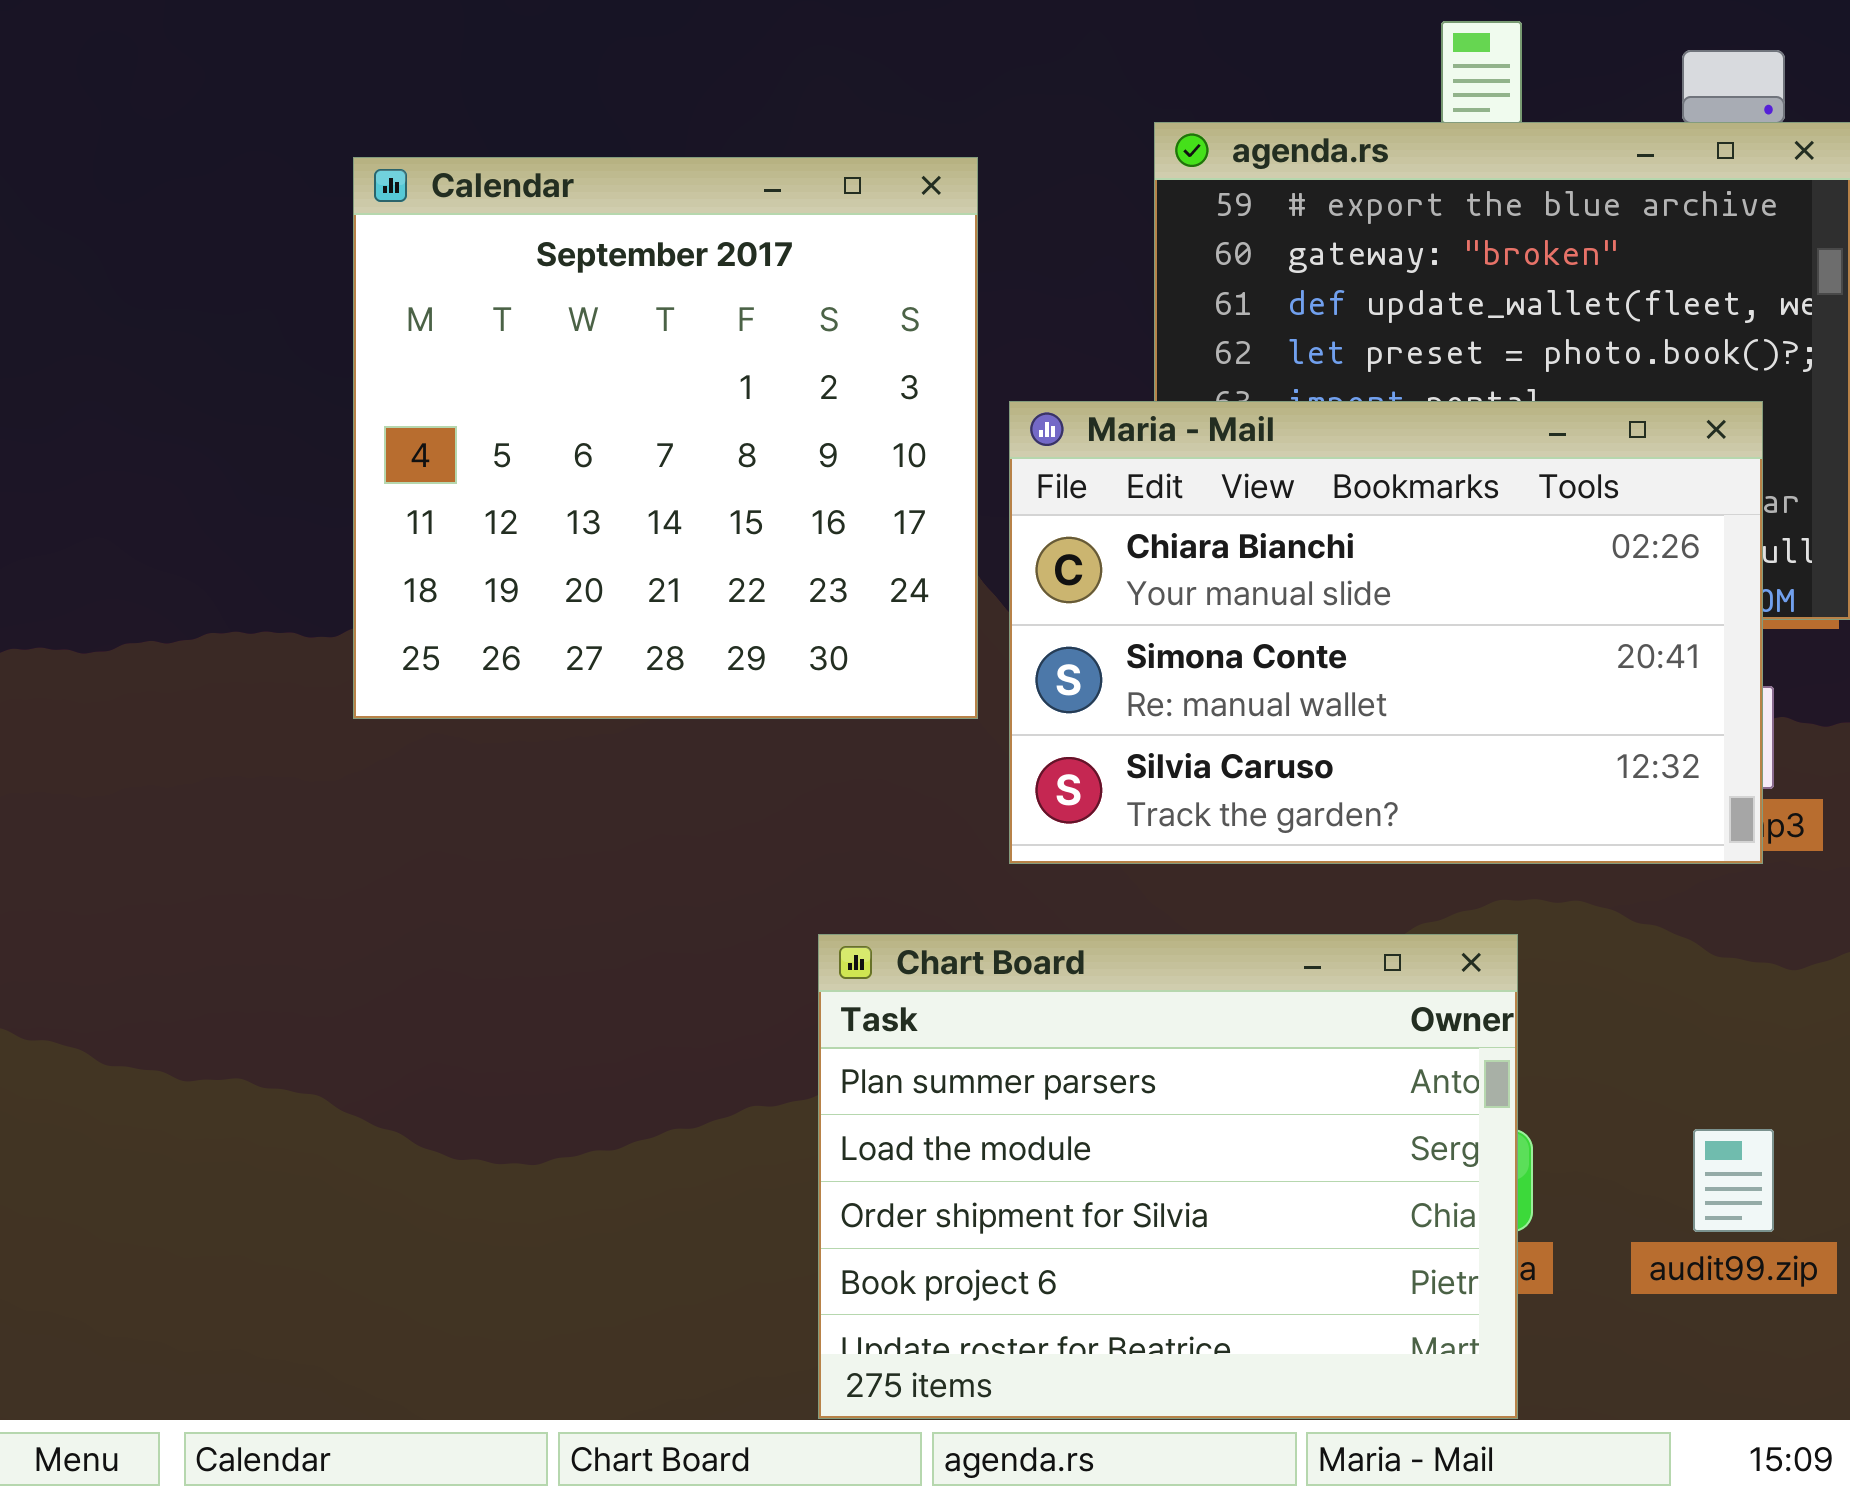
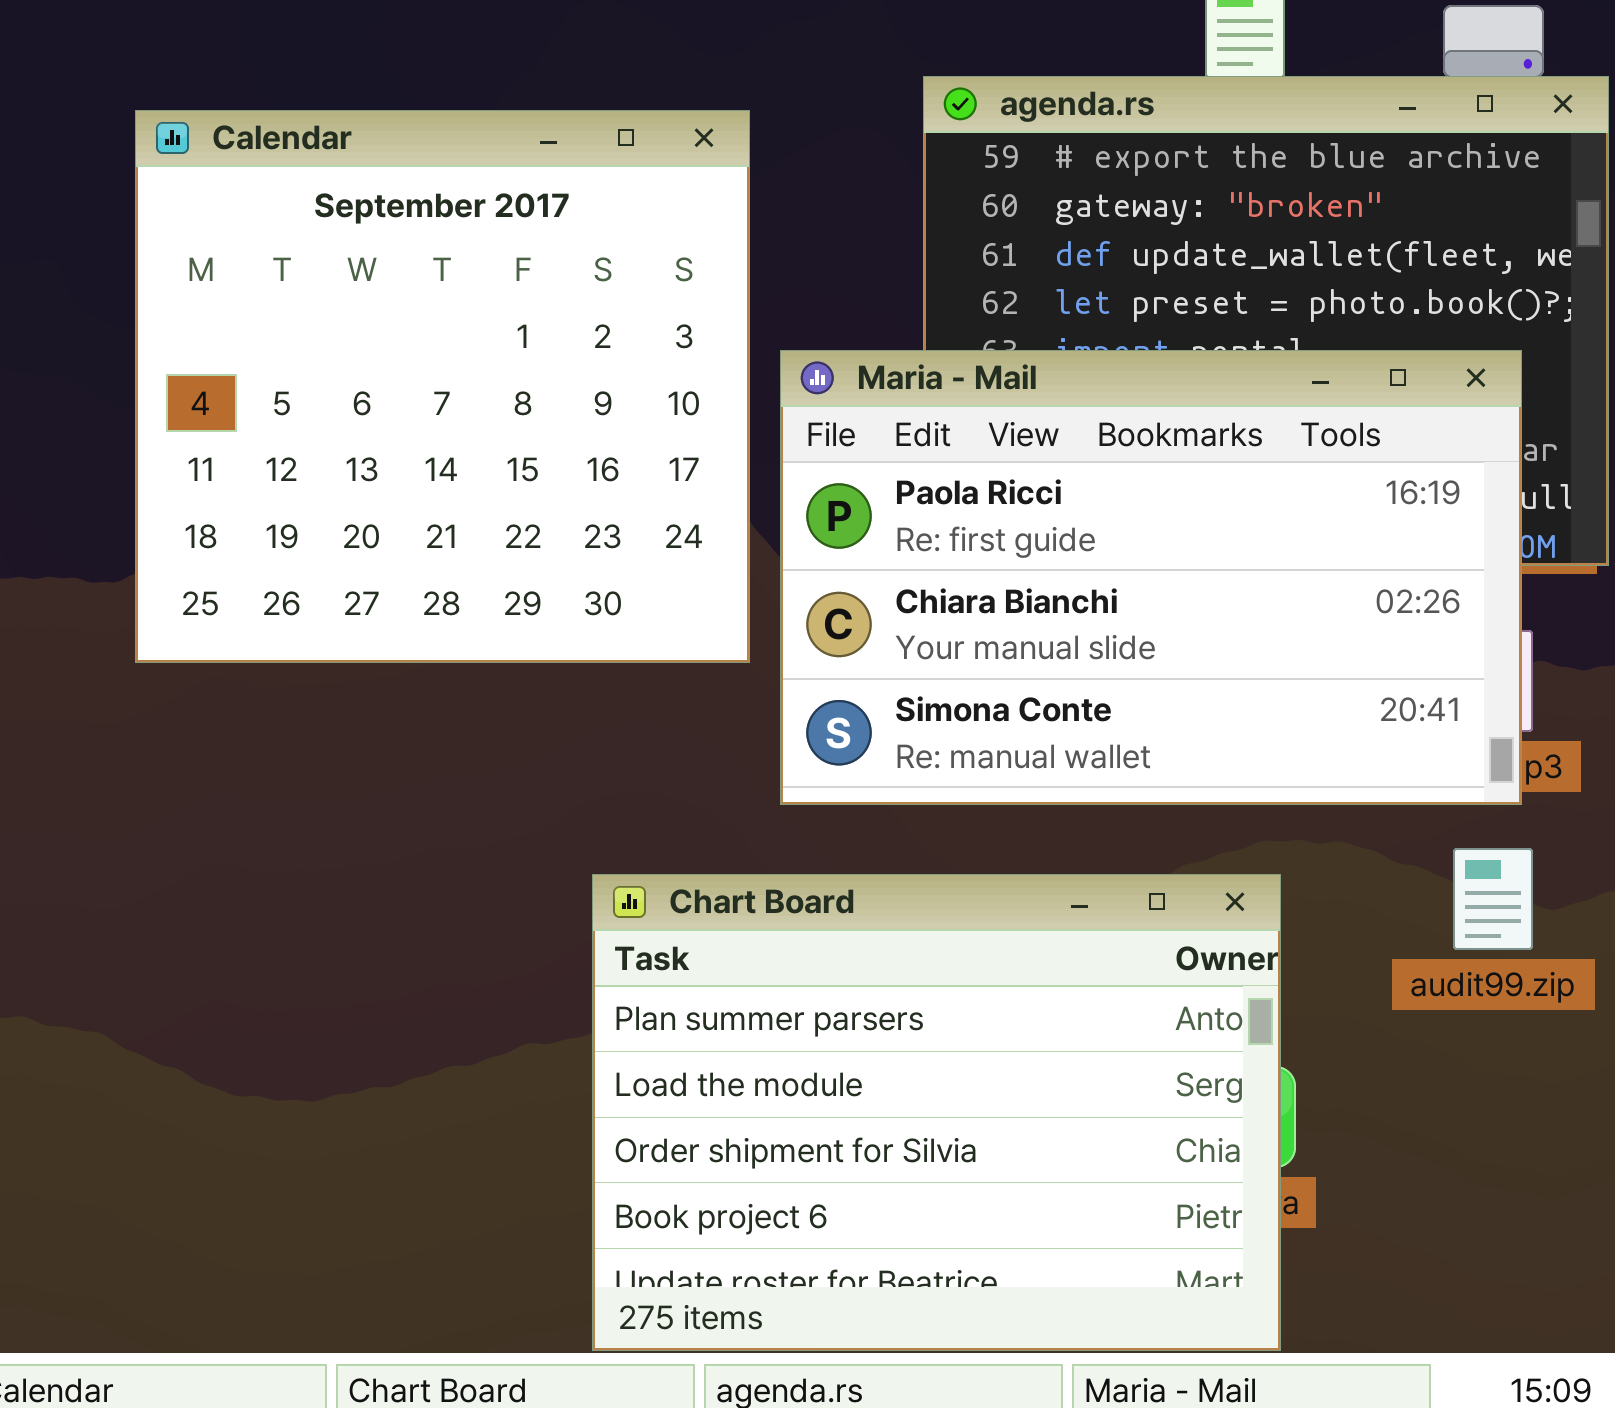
Maria - Mail: [1009,401,1763,864] -> [780,350,1522,805], scrolled up 1 row
audit99.zip: [1693,1129,1774,1232] -> [1453,848,1533,950], moved

